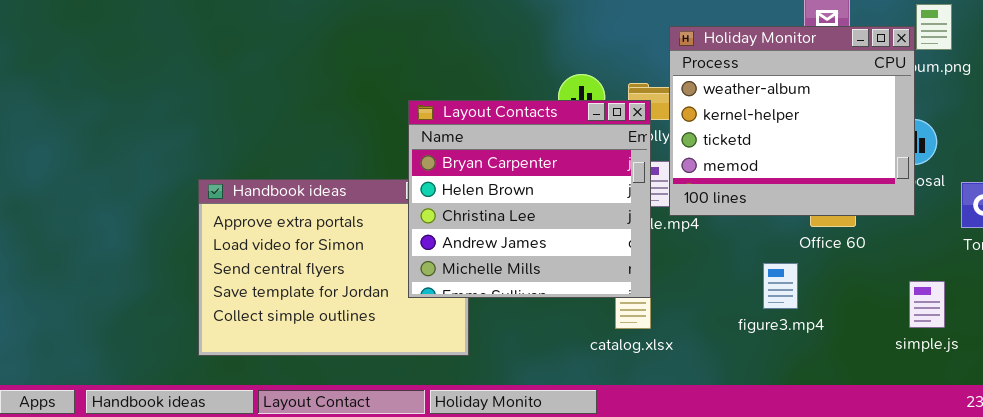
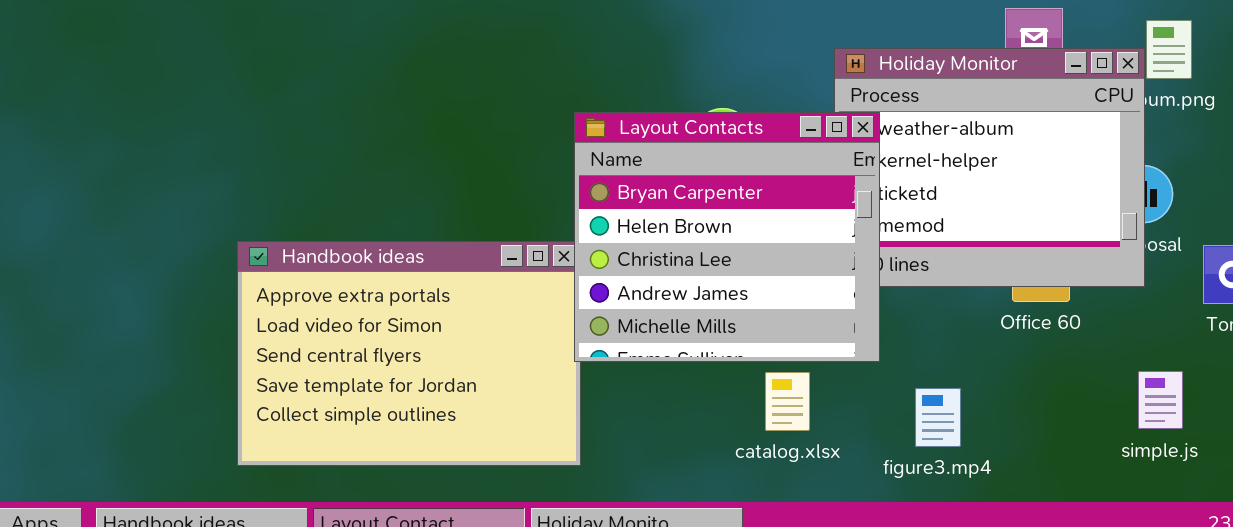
Layout Contacts: [408,100,651,298] -> [574,112,880,362], moved
figure3.mp4: [763,263,798,309] -> [915,388,961,447], moved

